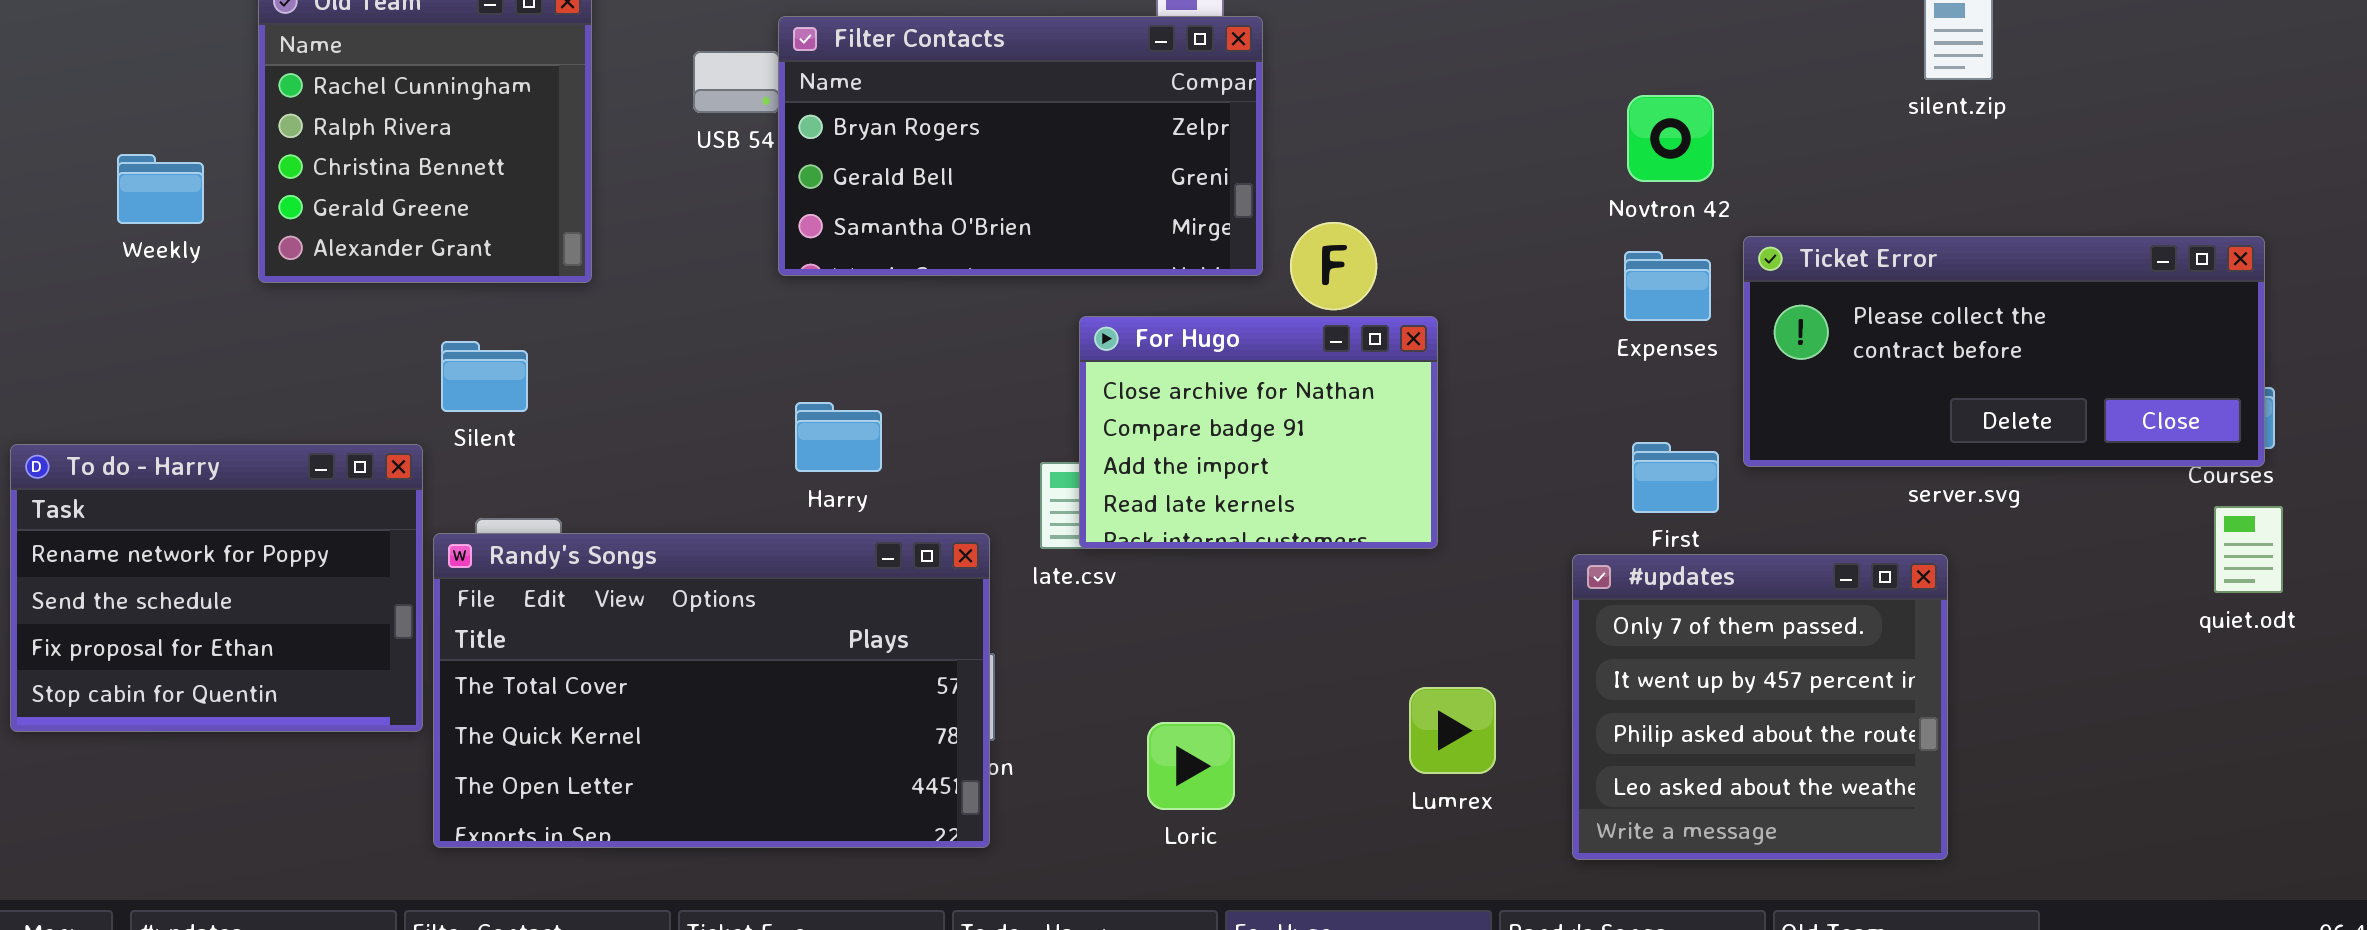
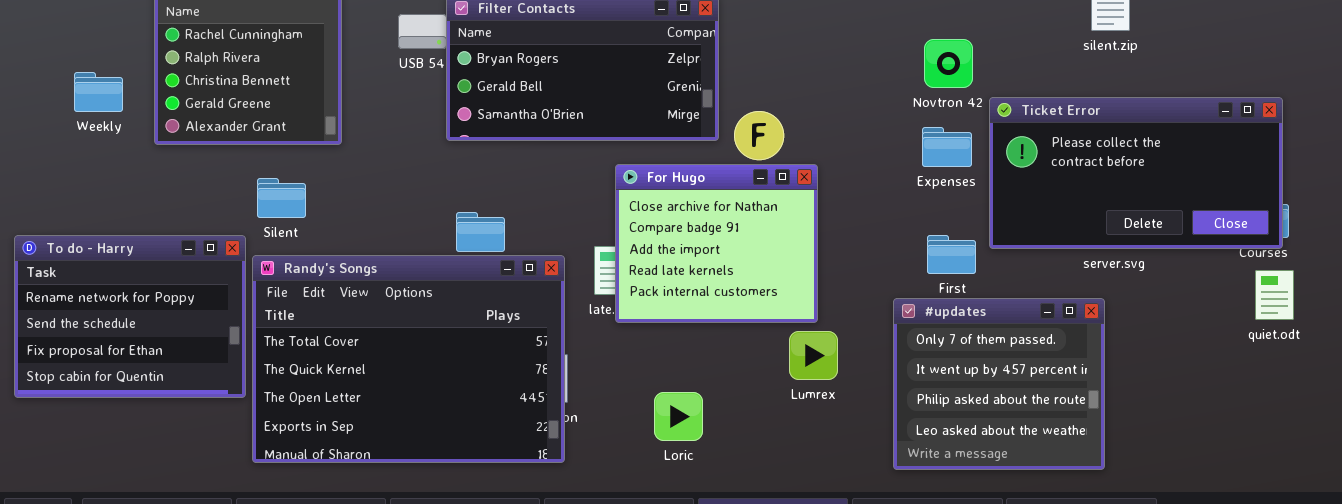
Ticket Error: [1743,236,2265,467] -> [989,97,1283,249], resized
For Hugo: [1079,316,1438,549] -> [615,164,818,323], resized
Randy's Songs: [433,533,990,848] -> [252,255,565,463], resized
Lumrex: [1409,687,1496,774] -> [789,331,838,380], moved

